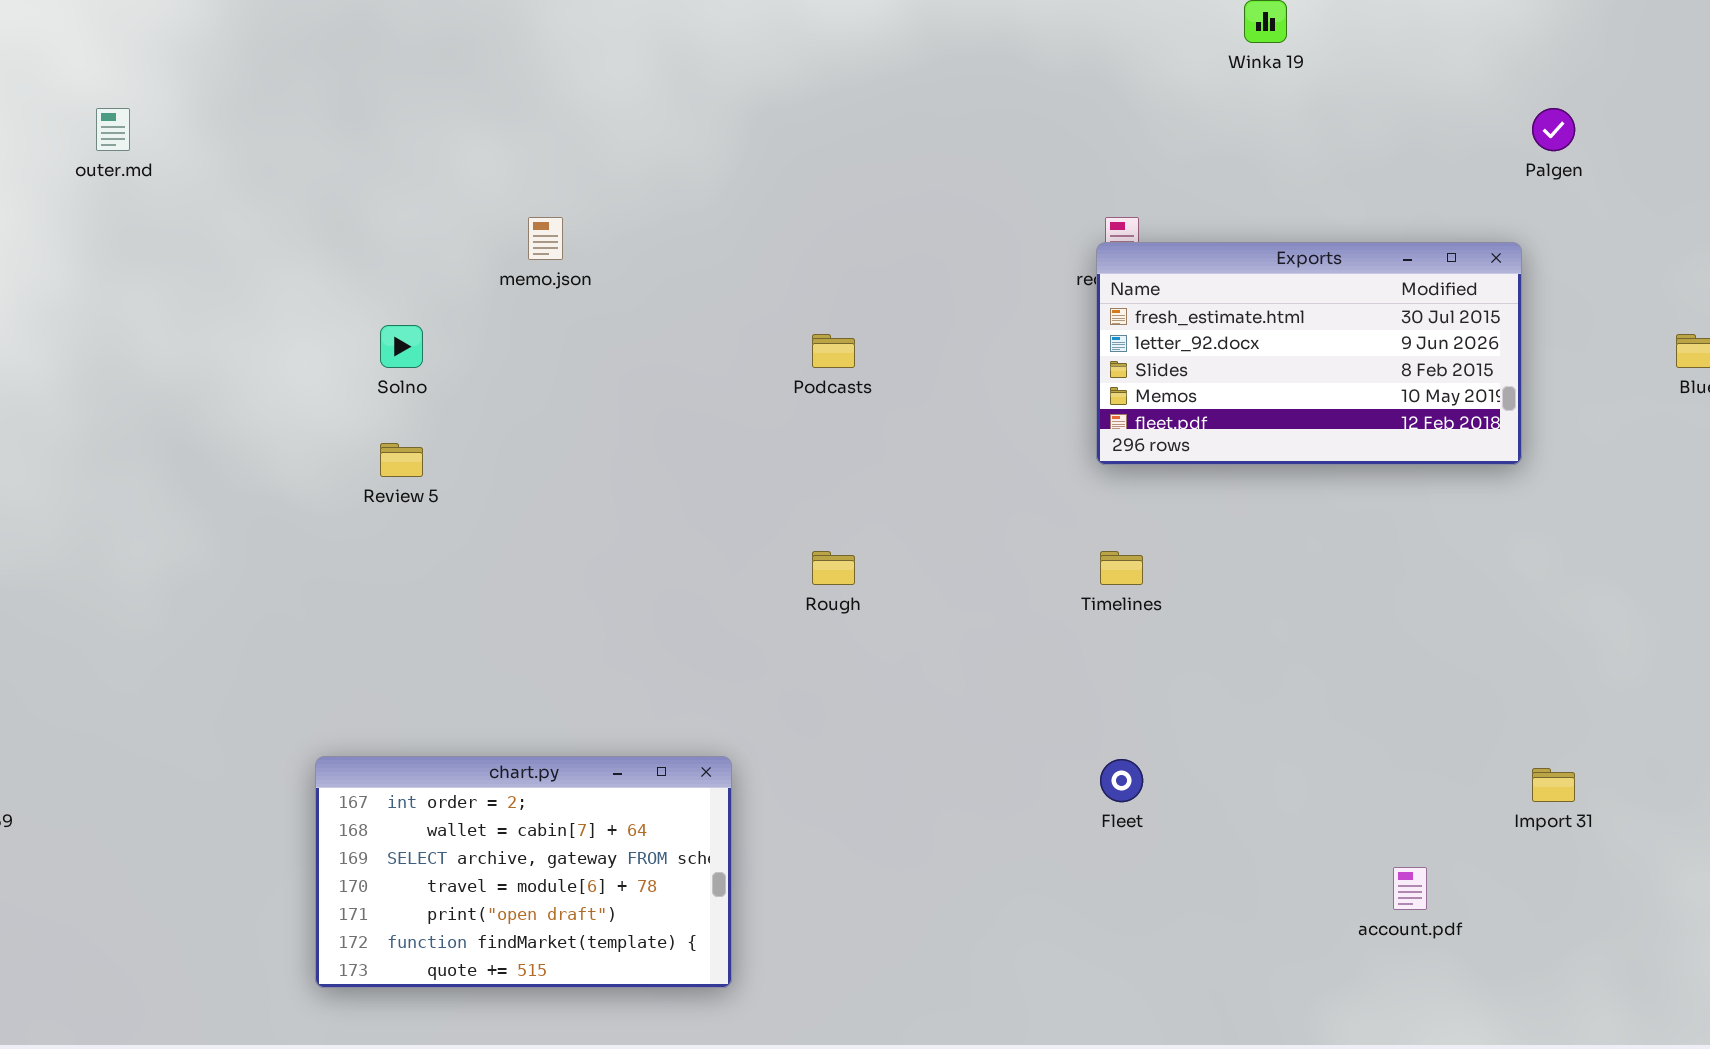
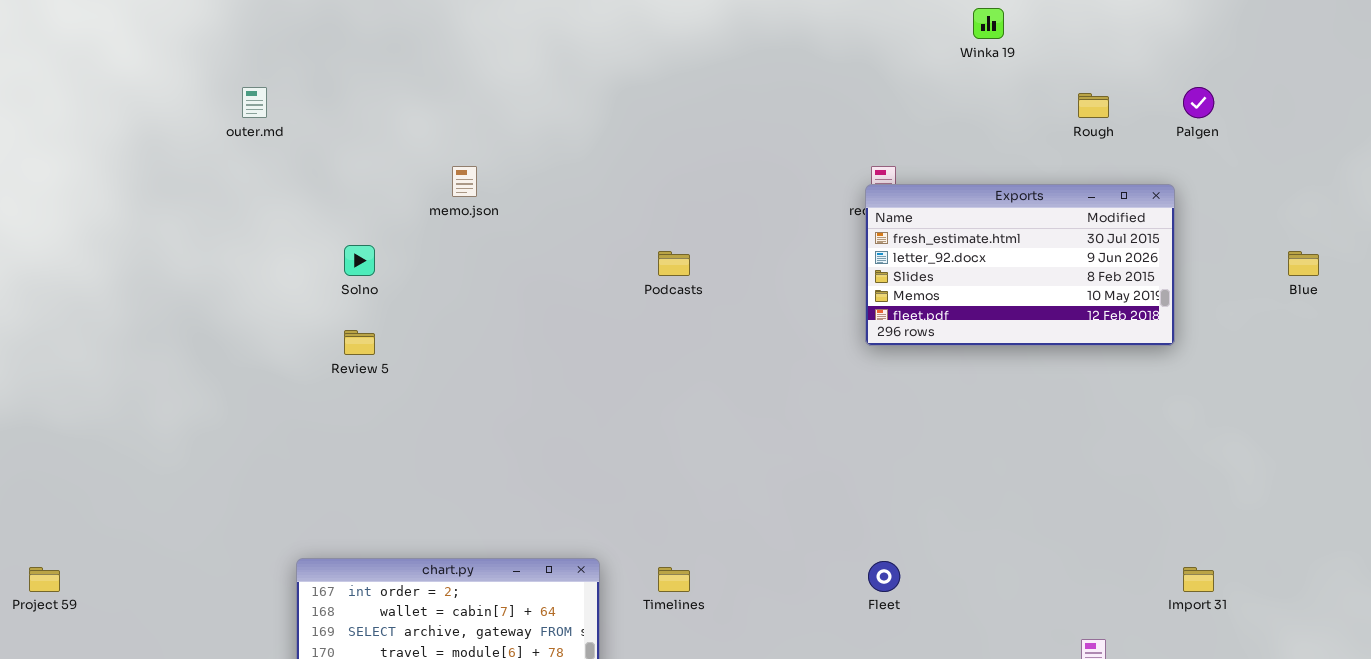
outer.md: [96,108,130,151] -> [242,87,267,118], moved
Rough: [812,551,855,585] -> [1078,93,1109,118], moved
Timelines: [1100,551,1143,585] -> [658,567,690,592], moved

